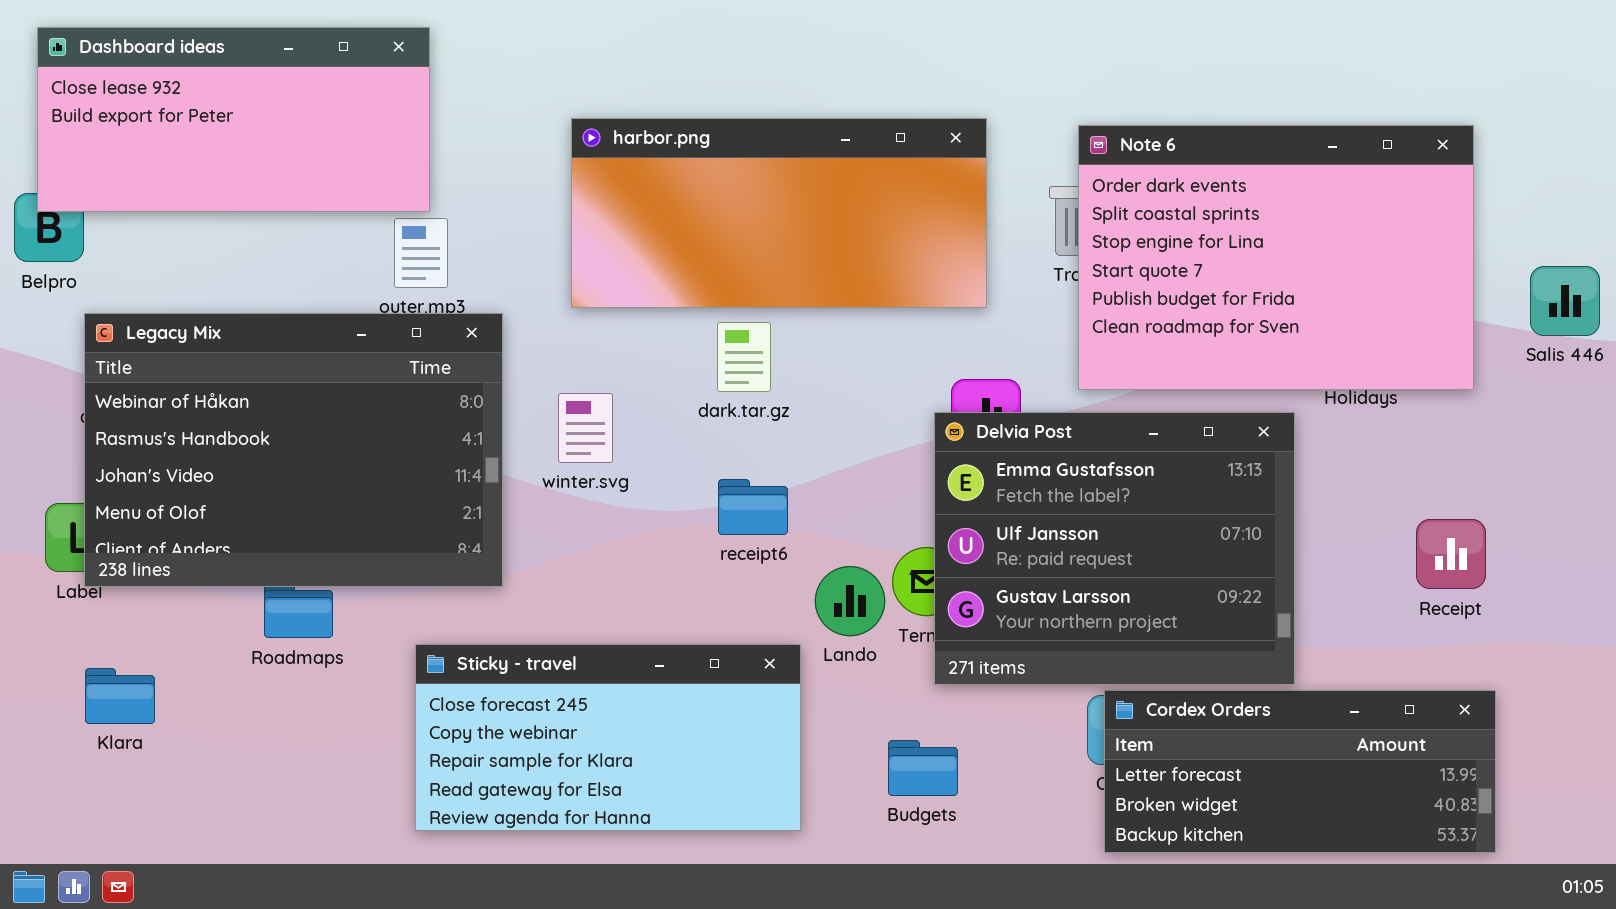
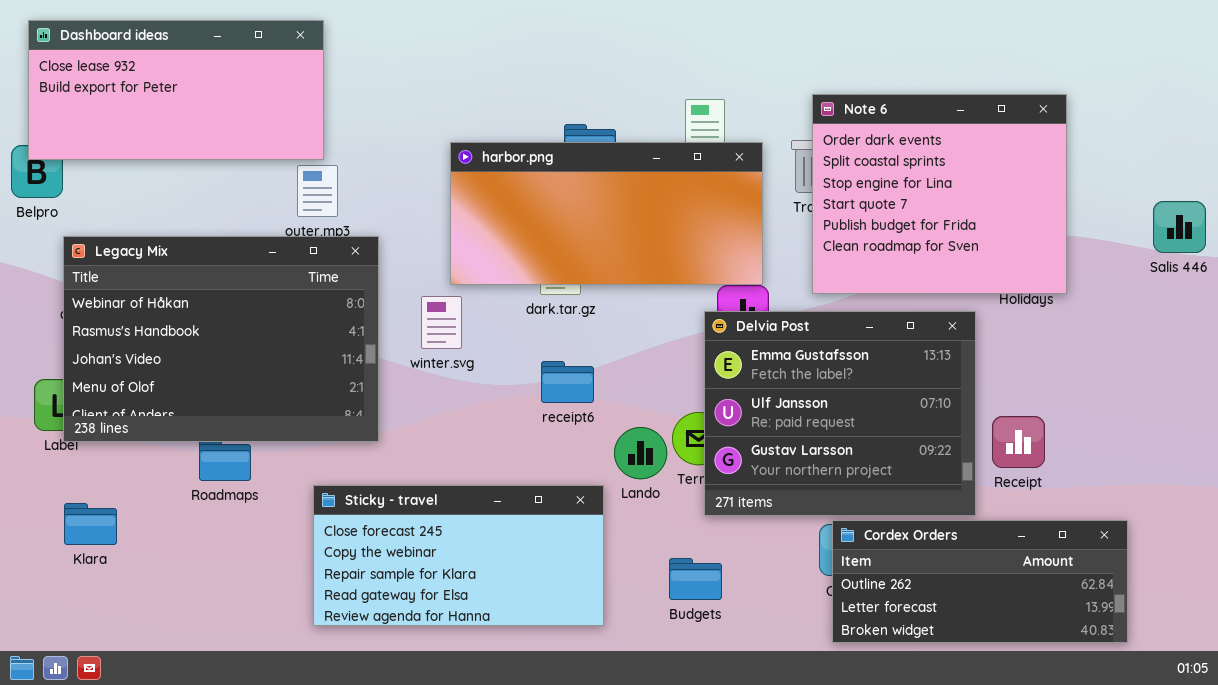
harbor.png: [571,118,987,308] -> [450,142,763,285], moved
Note 6: [1078,125,1474,390] -> [812,94,1067,294], resized
Receipt: [1416,519,1486,589] -> [992,416,1045,468], moved
Cordex Orders: [1104,690,1496,853] -> [832,520,1128,643], scrolled up 1 row

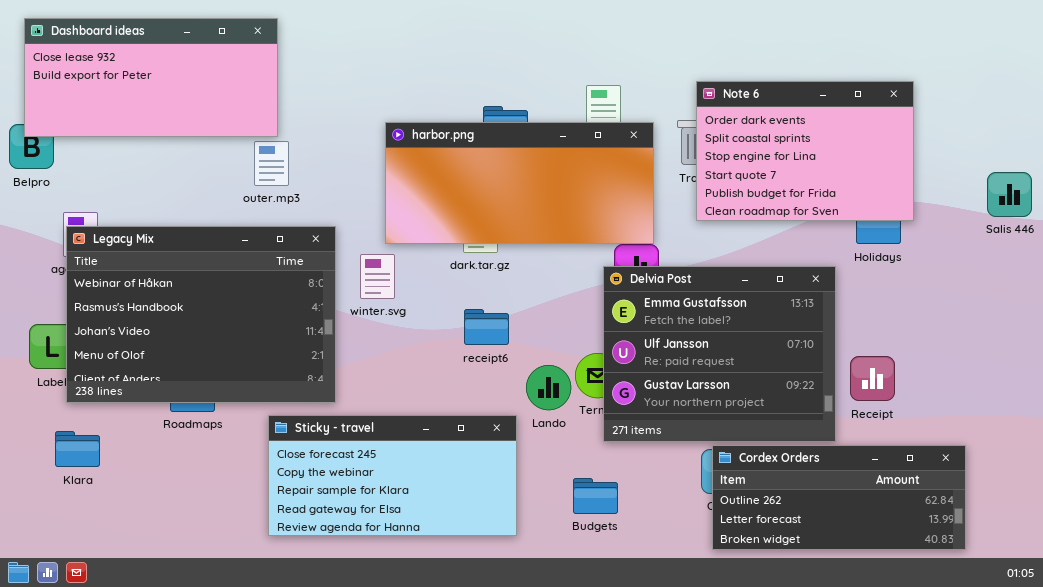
Note 6: [812,94,1067,294] -> [696,81,914,221], resized
Legacy Mix: [63,236,379,442] -> [66,226,336,403], moved

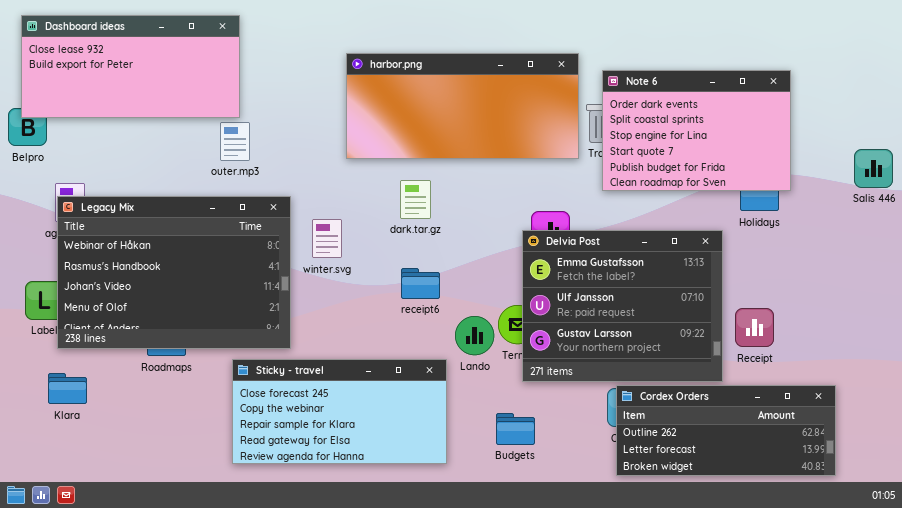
harbor.png: [385,122,654,244] -> [346,53,579,159], moved

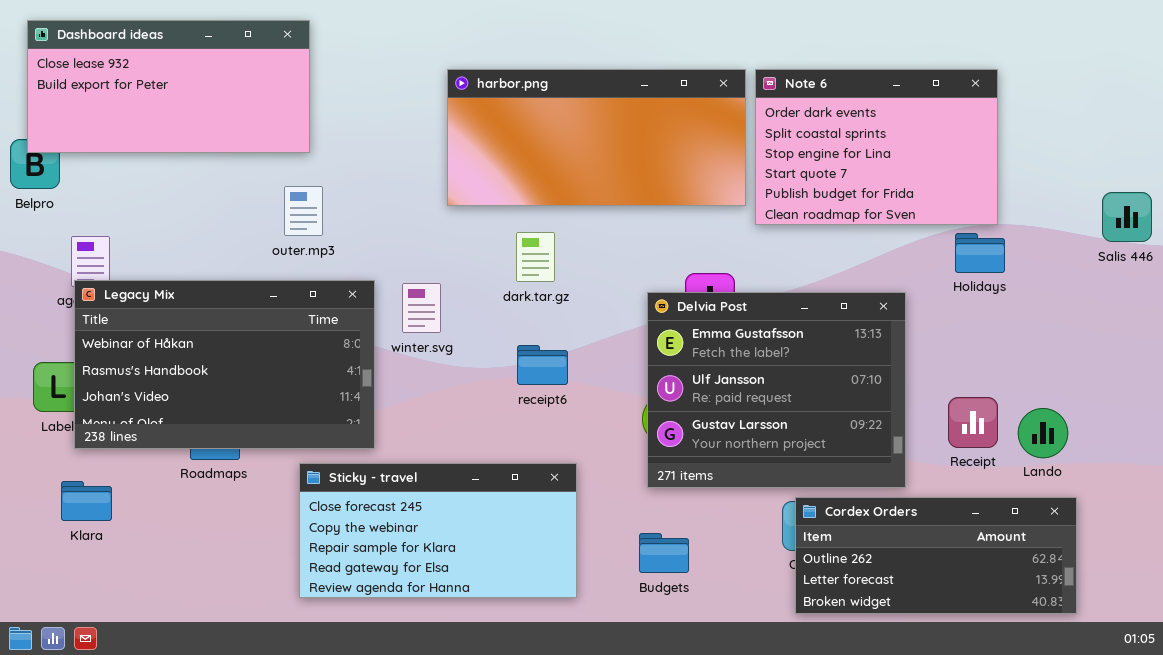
Note 6: [602,70,791,191] -> [755,69,998,225], moved
outer.mp3: [220,122,250,161] -> [284,186,323,236], moved
Legacy Mix: [57,196,291,349] -> [74,280,375,449], resized
Delvia Post: [522,230,723,382] -> [647,292,906,488], moved
Lando: [455,316,494,355] -> [1018,408,1068,458], moved

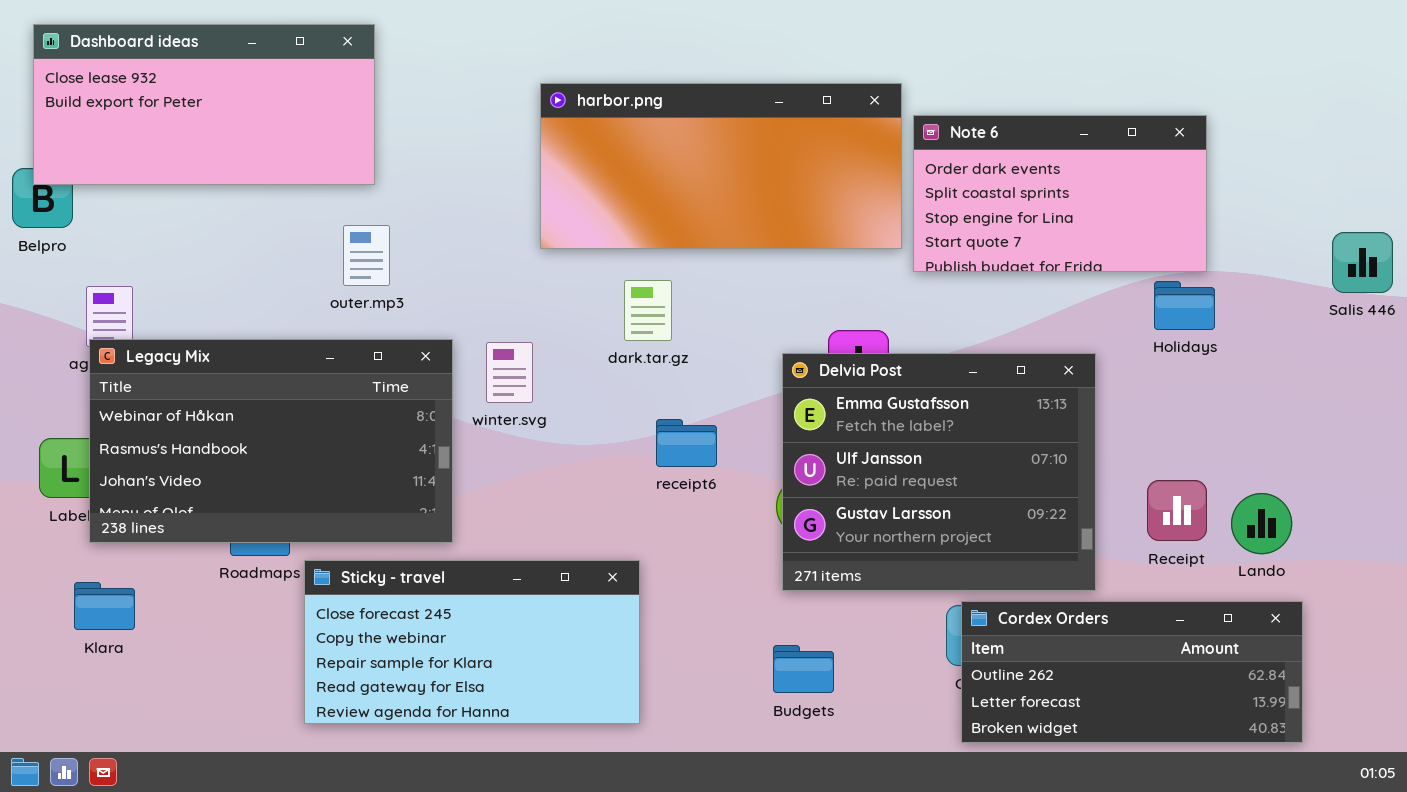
Note 6: [755,69,998,225] -> [913,115,1207,272], resized
receipt6: [517,345,568,385] -> [656,419,717,467], moved
Sticky - travel: [299,463,577,598] -> [304,560,640,724], moved

